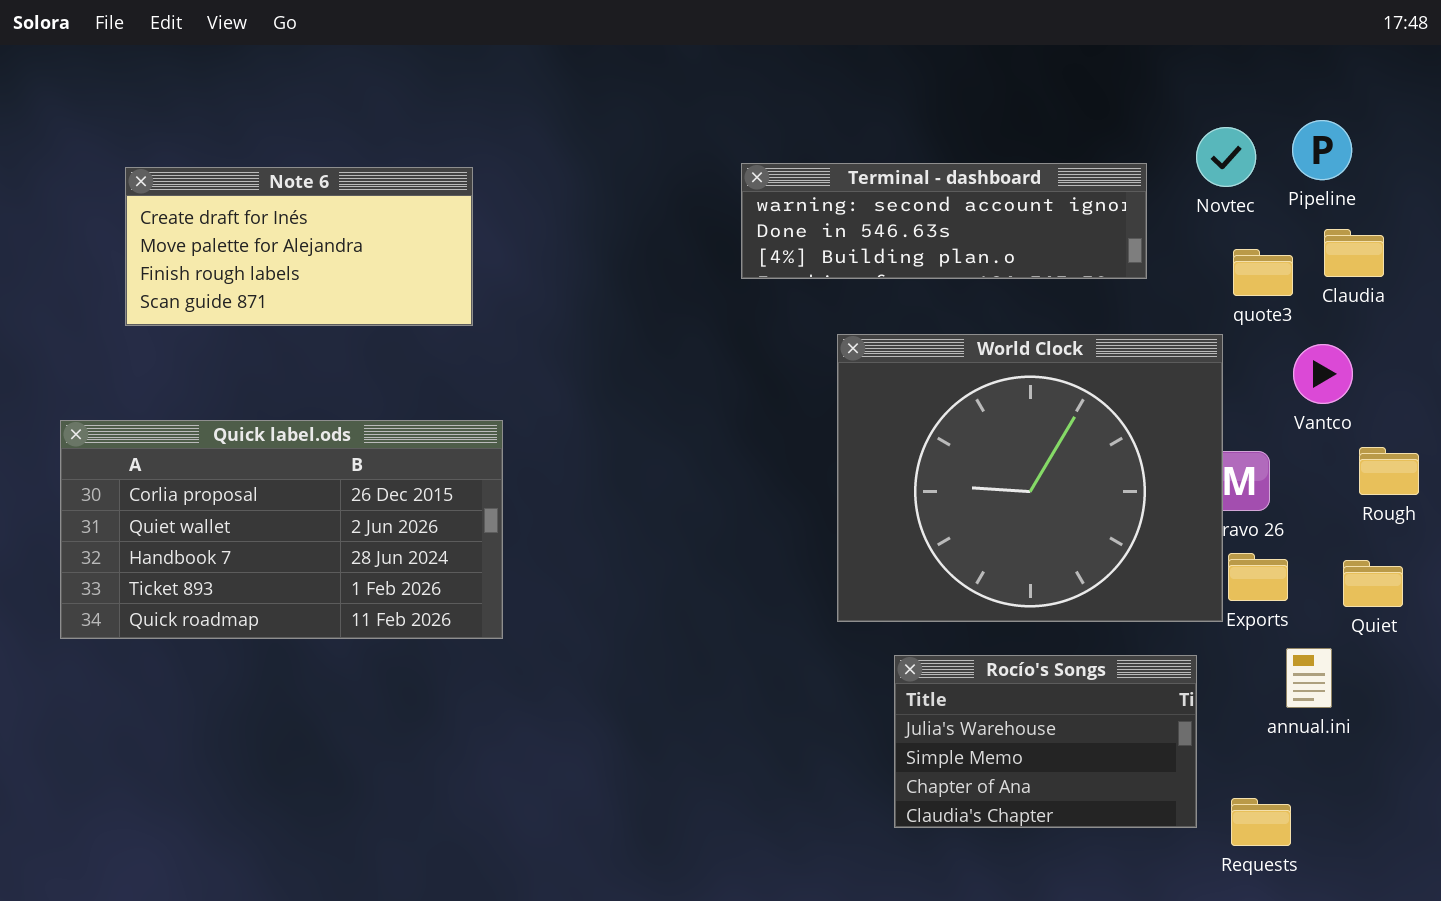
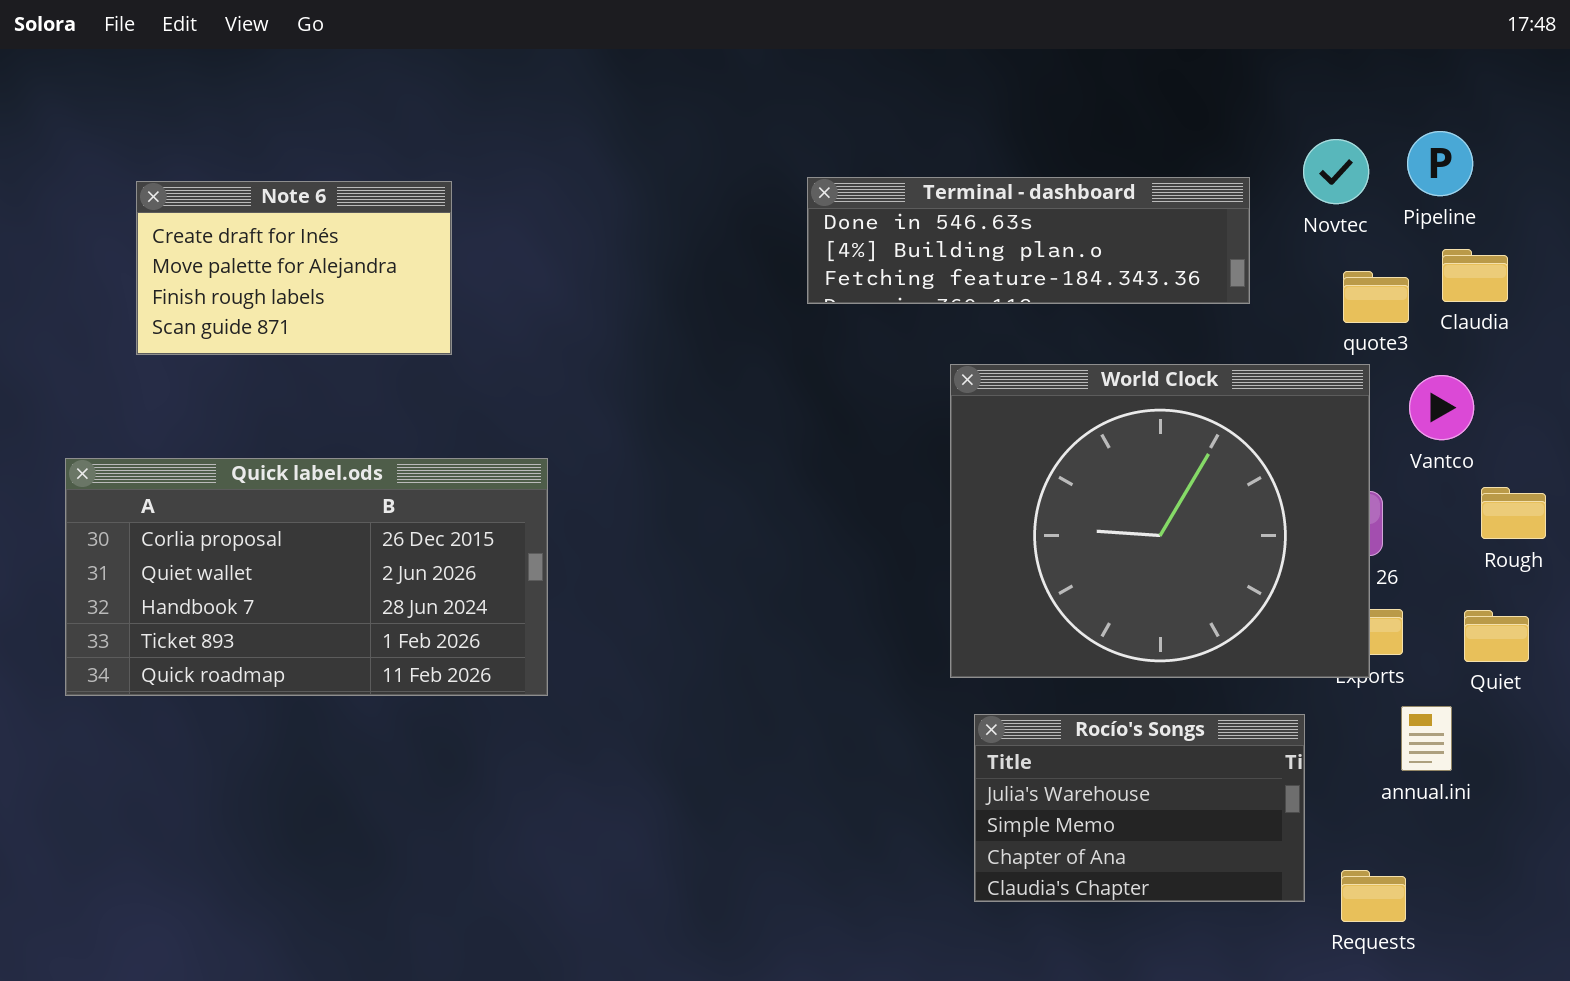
Terminal - dashboard: [741,163,1147,279] -> [807,177,1250,304], scrolled down 1 row
Note 6: [125,167,473,326] -> [136,181,452,355], resized
World Clock: [837,334,1223,622] -> [950,364,1370,678], moved

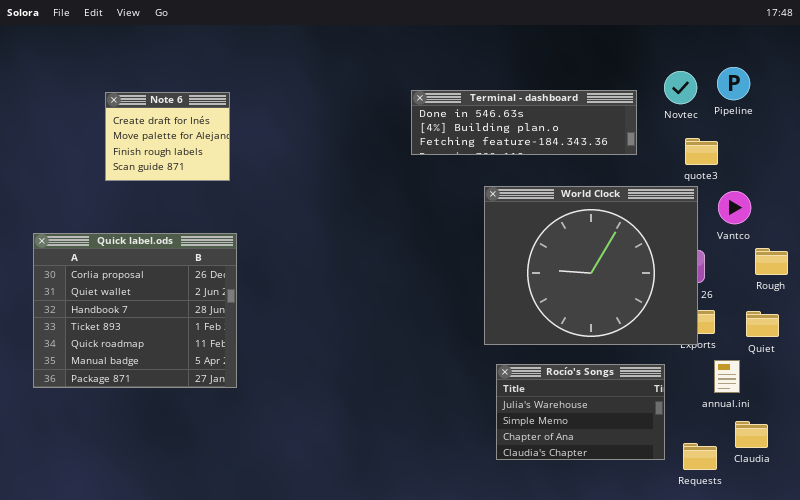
Note 6: [136,181,452,355] -> [105,92,230,181], resized
Claudia: [1442,249,1508,302] -> [735,421,768,448], moved
Quick label.ods: [65,458,548,696] -> [33,233,237,388], resized

